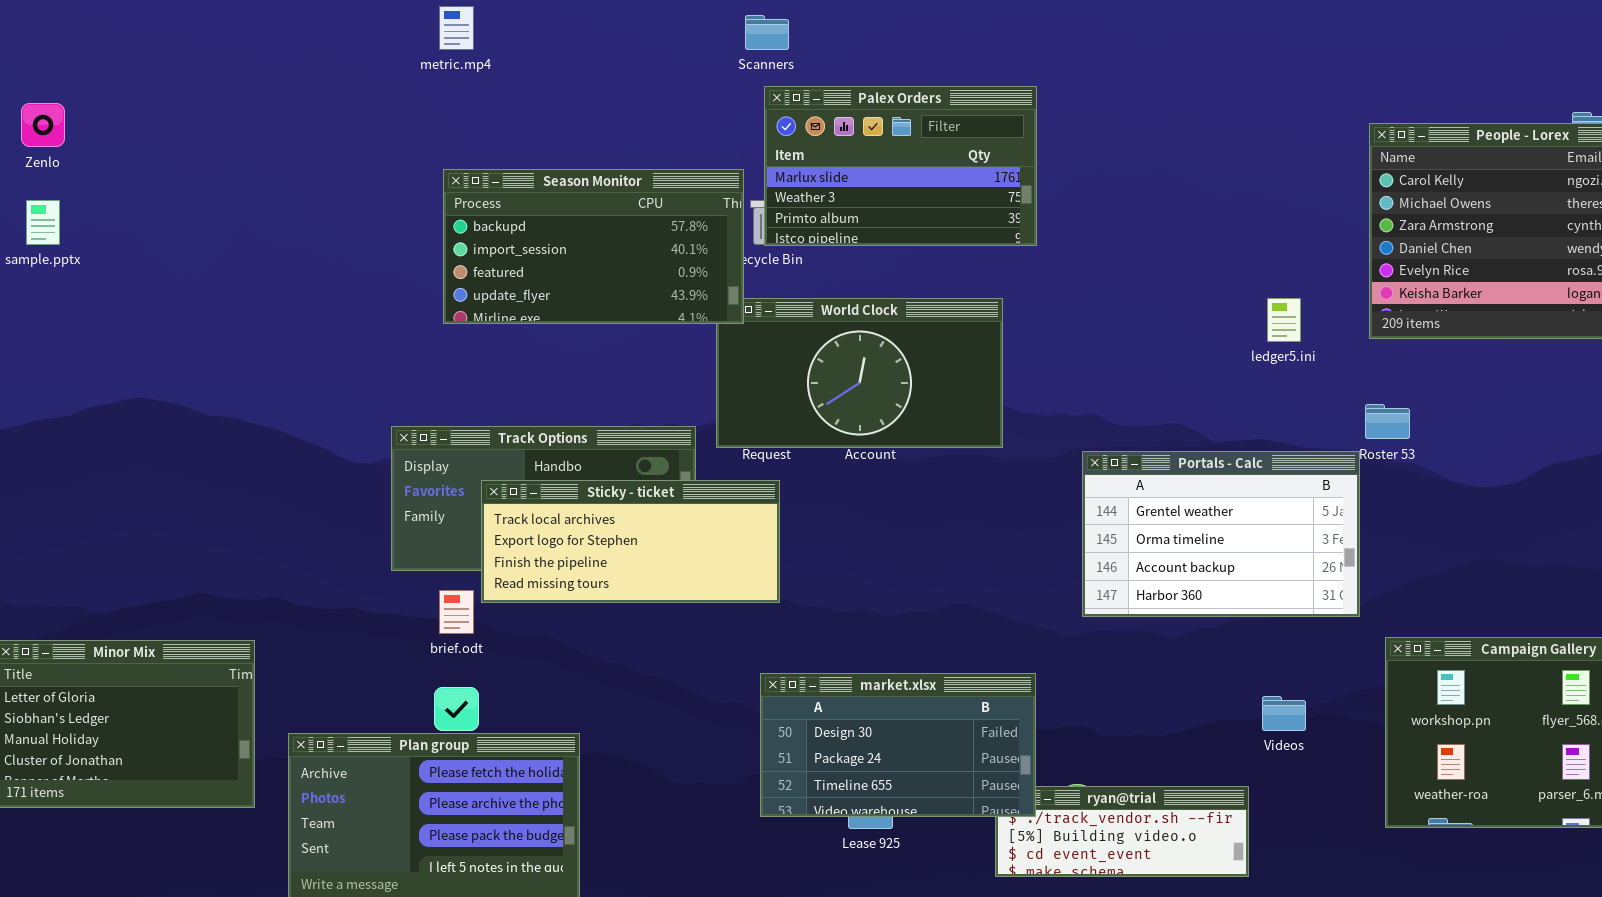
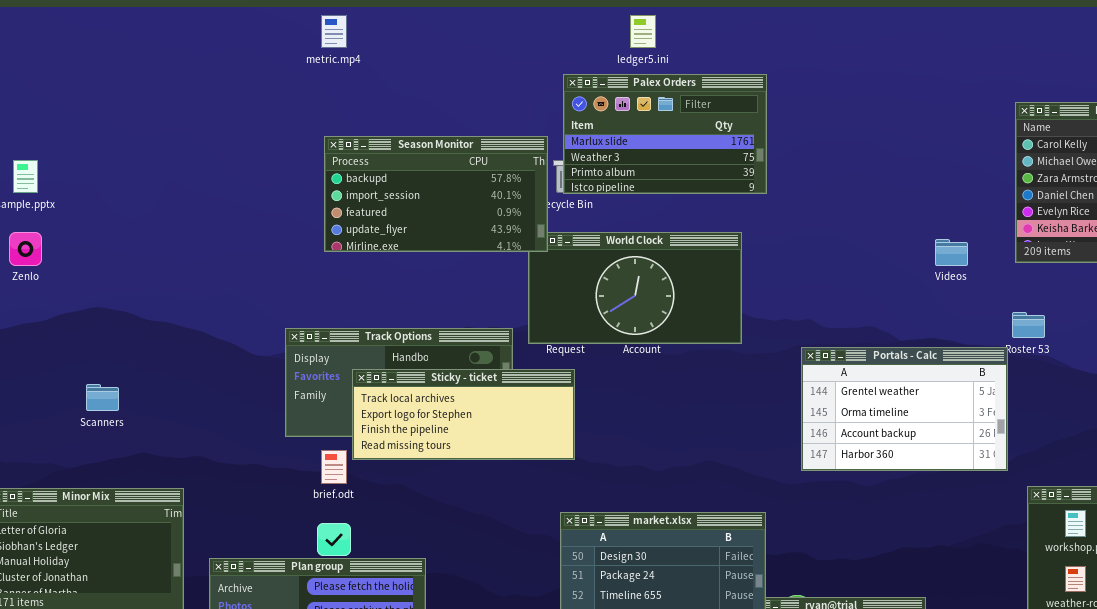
Scanners: [745,15,789,50] -> [86,384,119,411], moved
Zenlo: [21,103,65,147] -> [9,232,42,266], moved
ledger5.ini: [1267,298,1301,342] -> [630,15,656,48], moved
Videos: [1262,696,1306,731] -> [935,239,968,266], moved

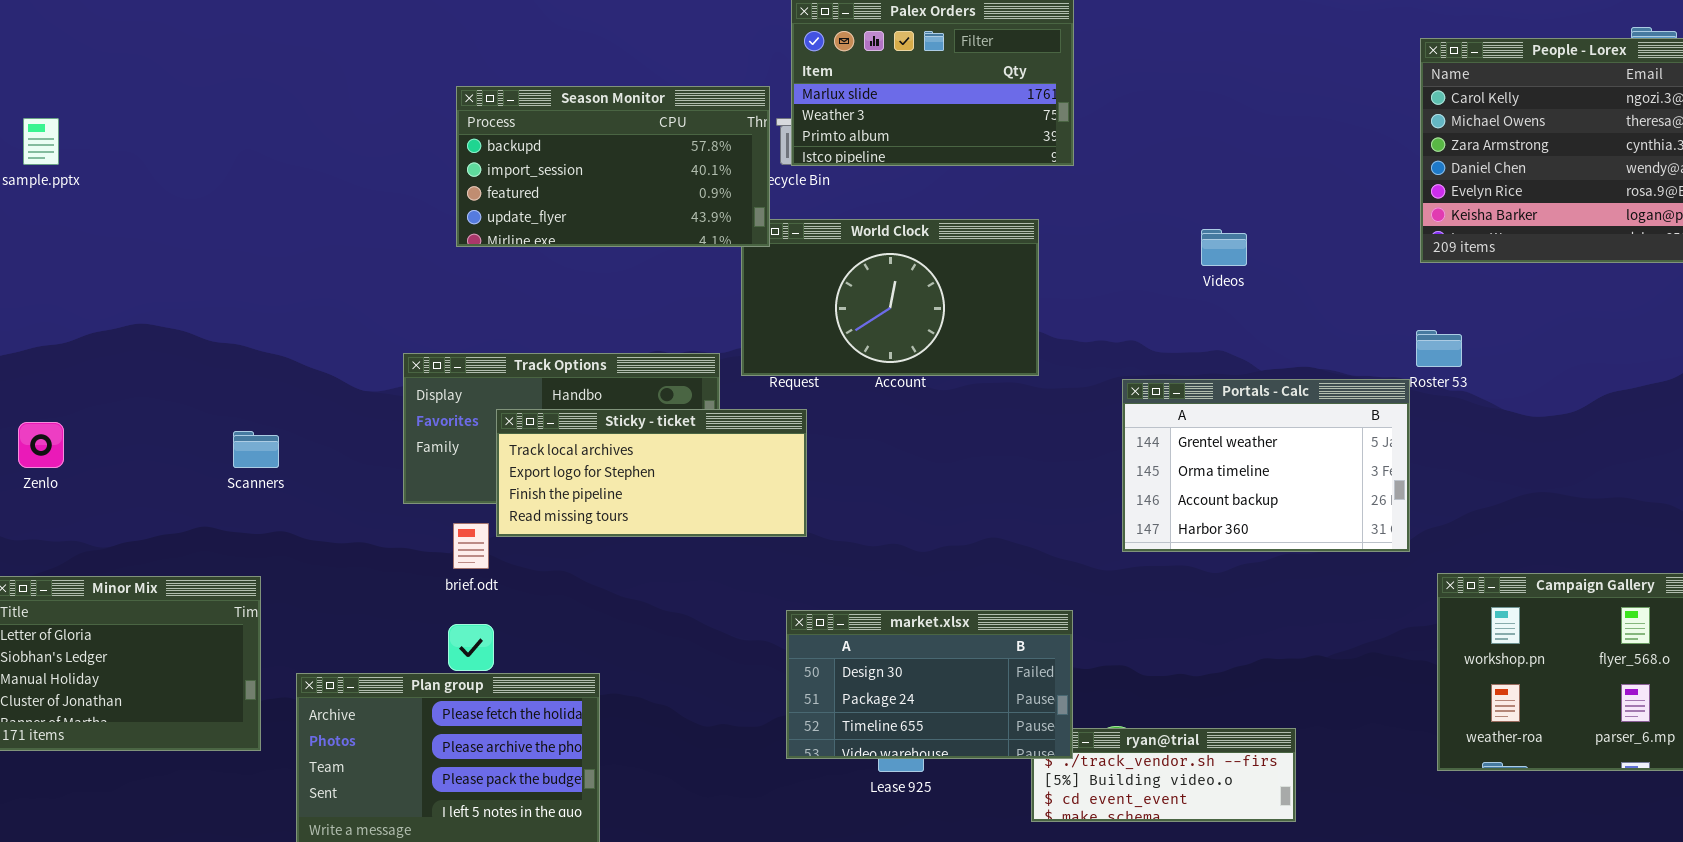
Zenlo: [9,232,42,266] -> [18,422,64,468], moved
Videos: [935,239,968,266] -> [1201,229,1247,266], moved
Scanners: [86,384,119,411] -> [233,431,279,468], moved

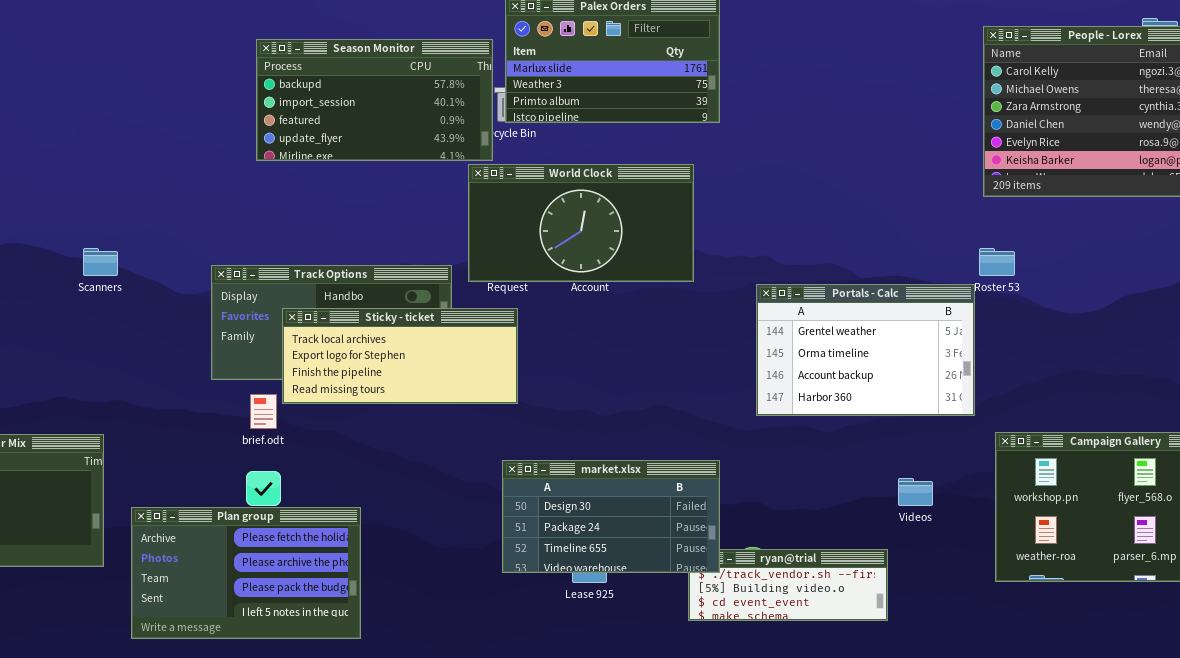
Season Monitor: [456,86,770,247] -> [256,39,493,161], moved
Videos: [1201,229,1247,266] -> [898,478,933,506], moved
Scanners: [233,431,279,468] -> [83,248,118,276], moved

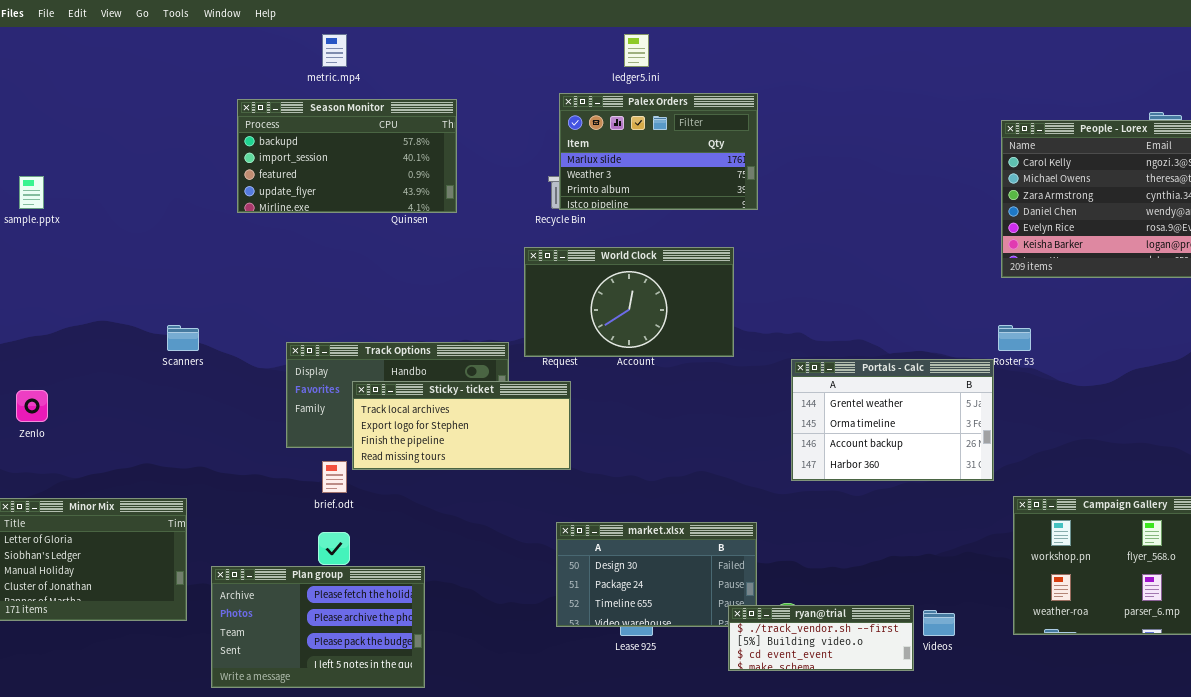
Season Monitor: [256,39,493,161] -> [237,99,457,213], moved
Videos: [898,478,933,506] -> [923,610,955,636], moved
ryan@trial: [688,549,888,621] -> [728,605,914,671], raised

